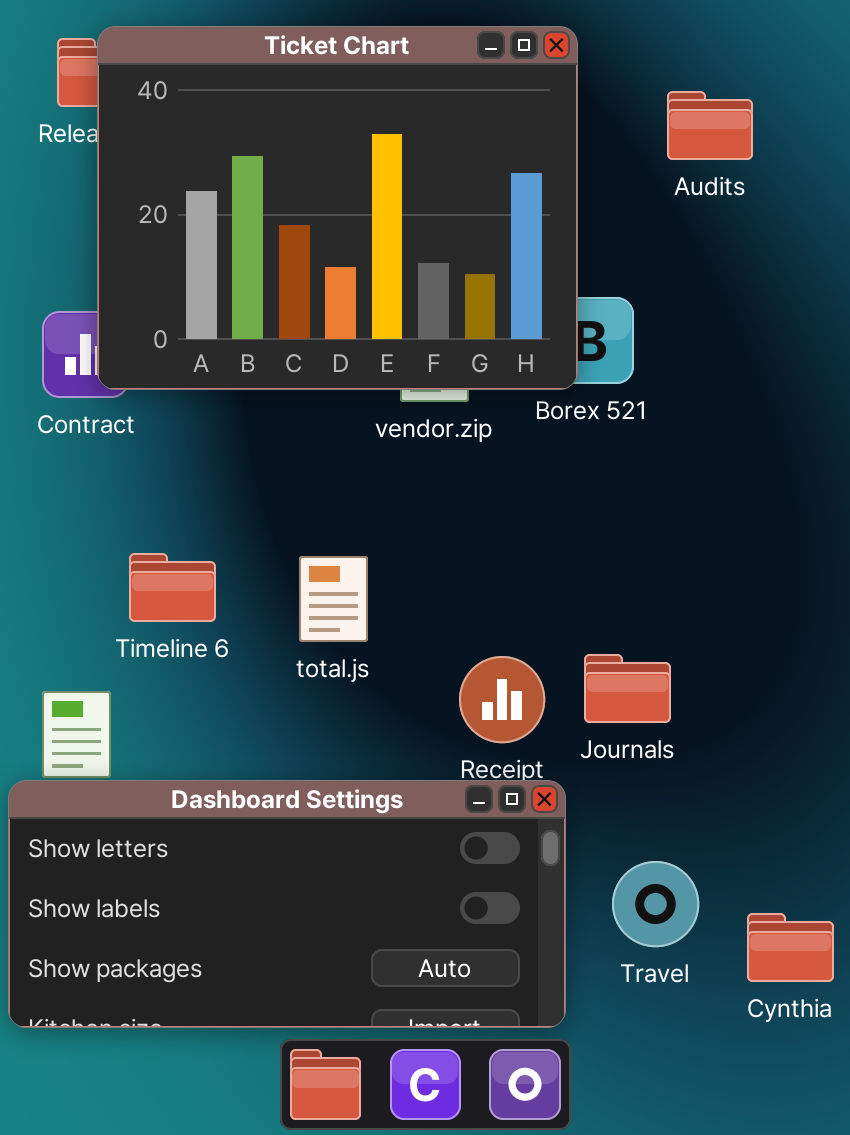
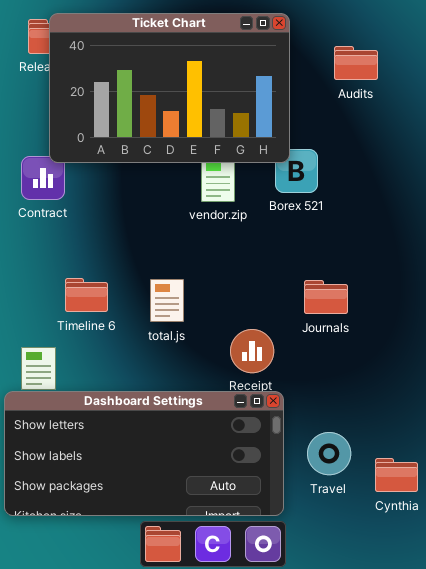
Ticket Chart: [97,26,578,390] -> [49,13,290,163], resized
Journals: [584,654,671,723] -> [304,280,348,314], moved

